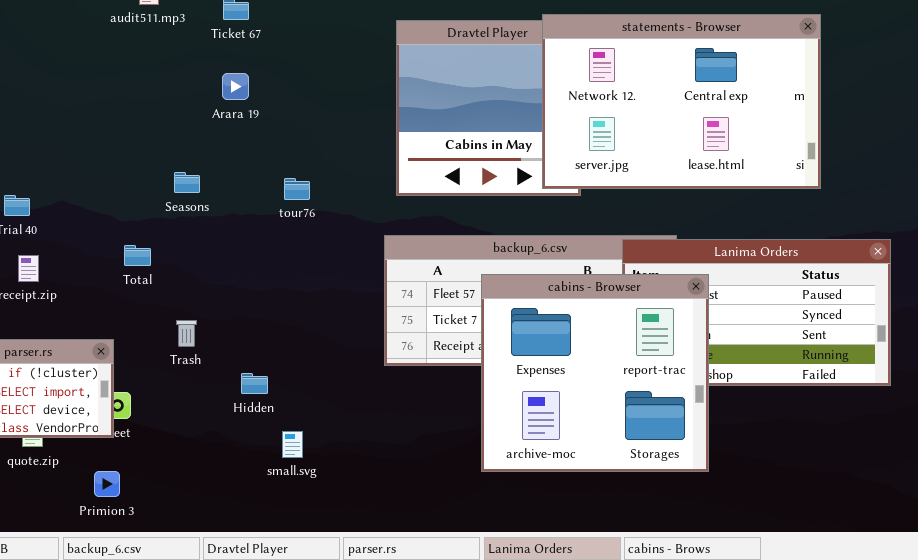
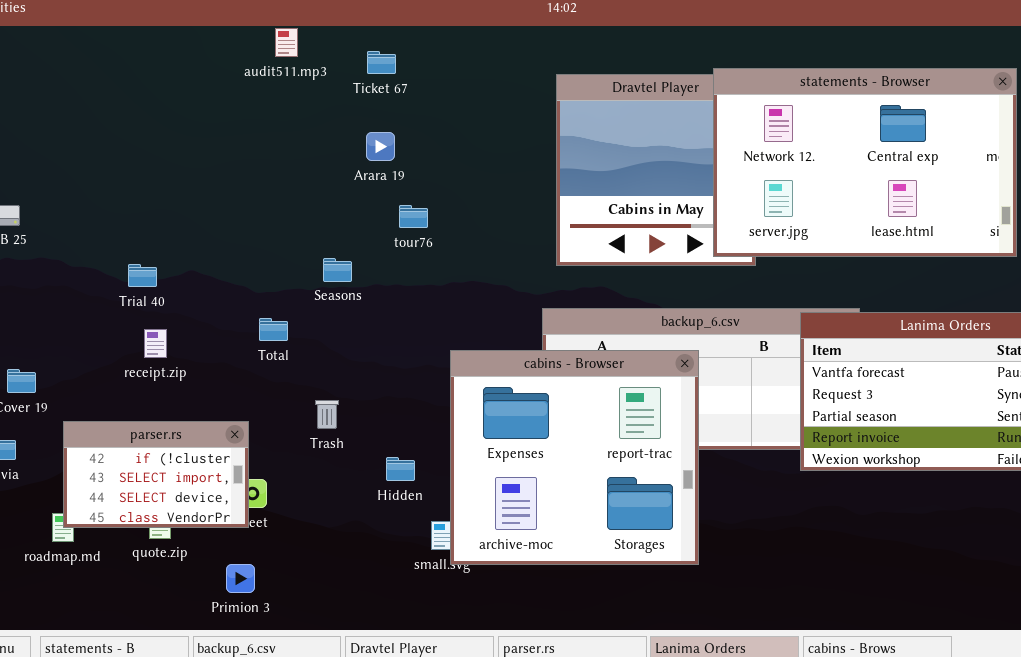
Seasons: [174,172,200,193] -> [323,258,352,282], moved
tour76: [284,178,310,200] -> [399,205,428,228], moved
cabins - Browser: [481,274,709,472] -> [450,350,699,565], moved

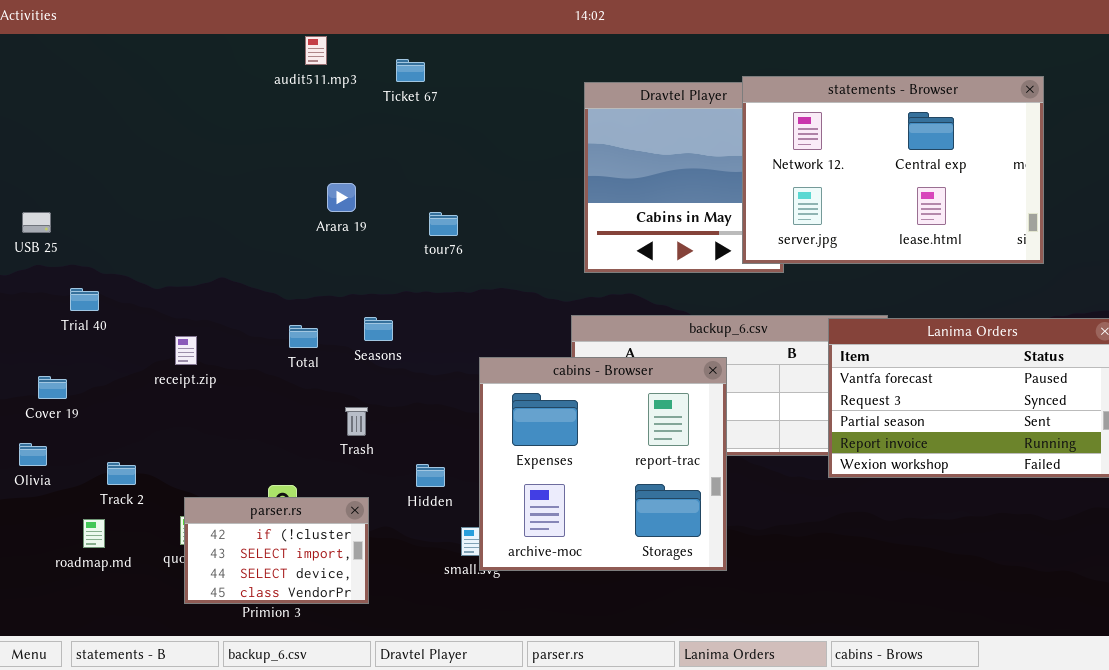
Arara 19: [366,132,395,161] -> [327,183,356,212], moved
Seasons: [323,258,352,282] -> [364,317,393,341], moved
Trial 40: [128,264,157,287] -> [70,288,99,311], moved
parser.rs: [63,421,249,528] -> [184,497,369,604], moved

